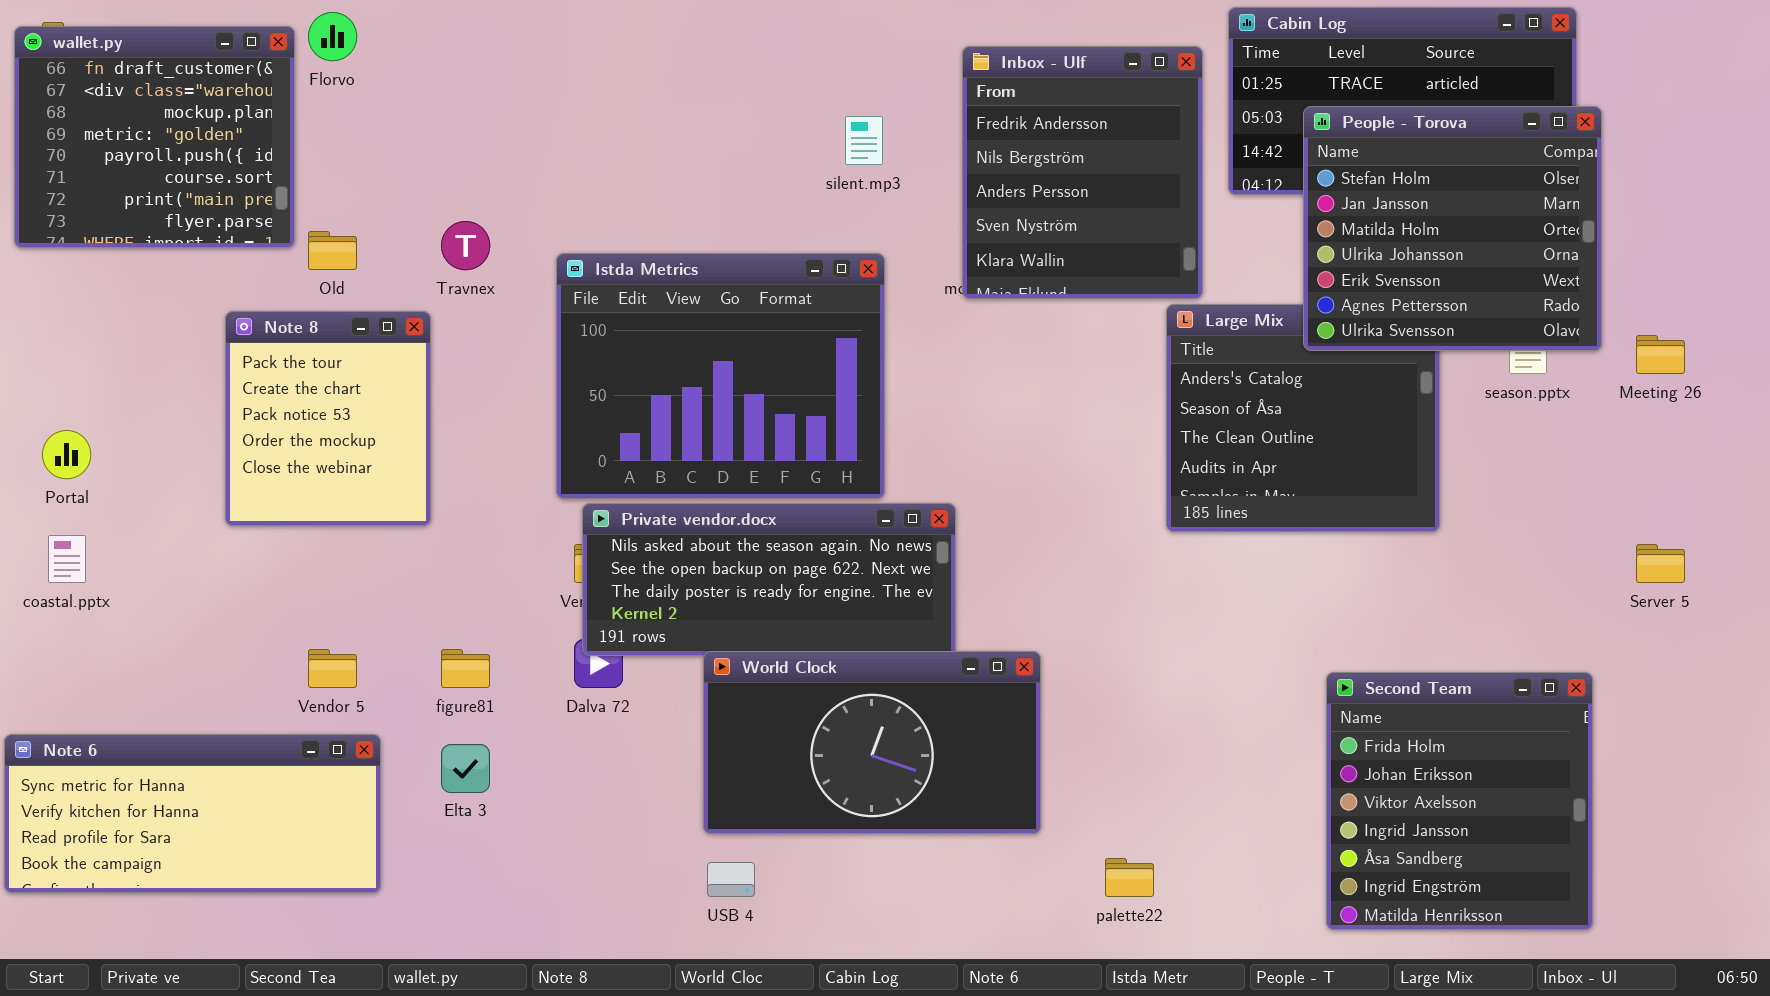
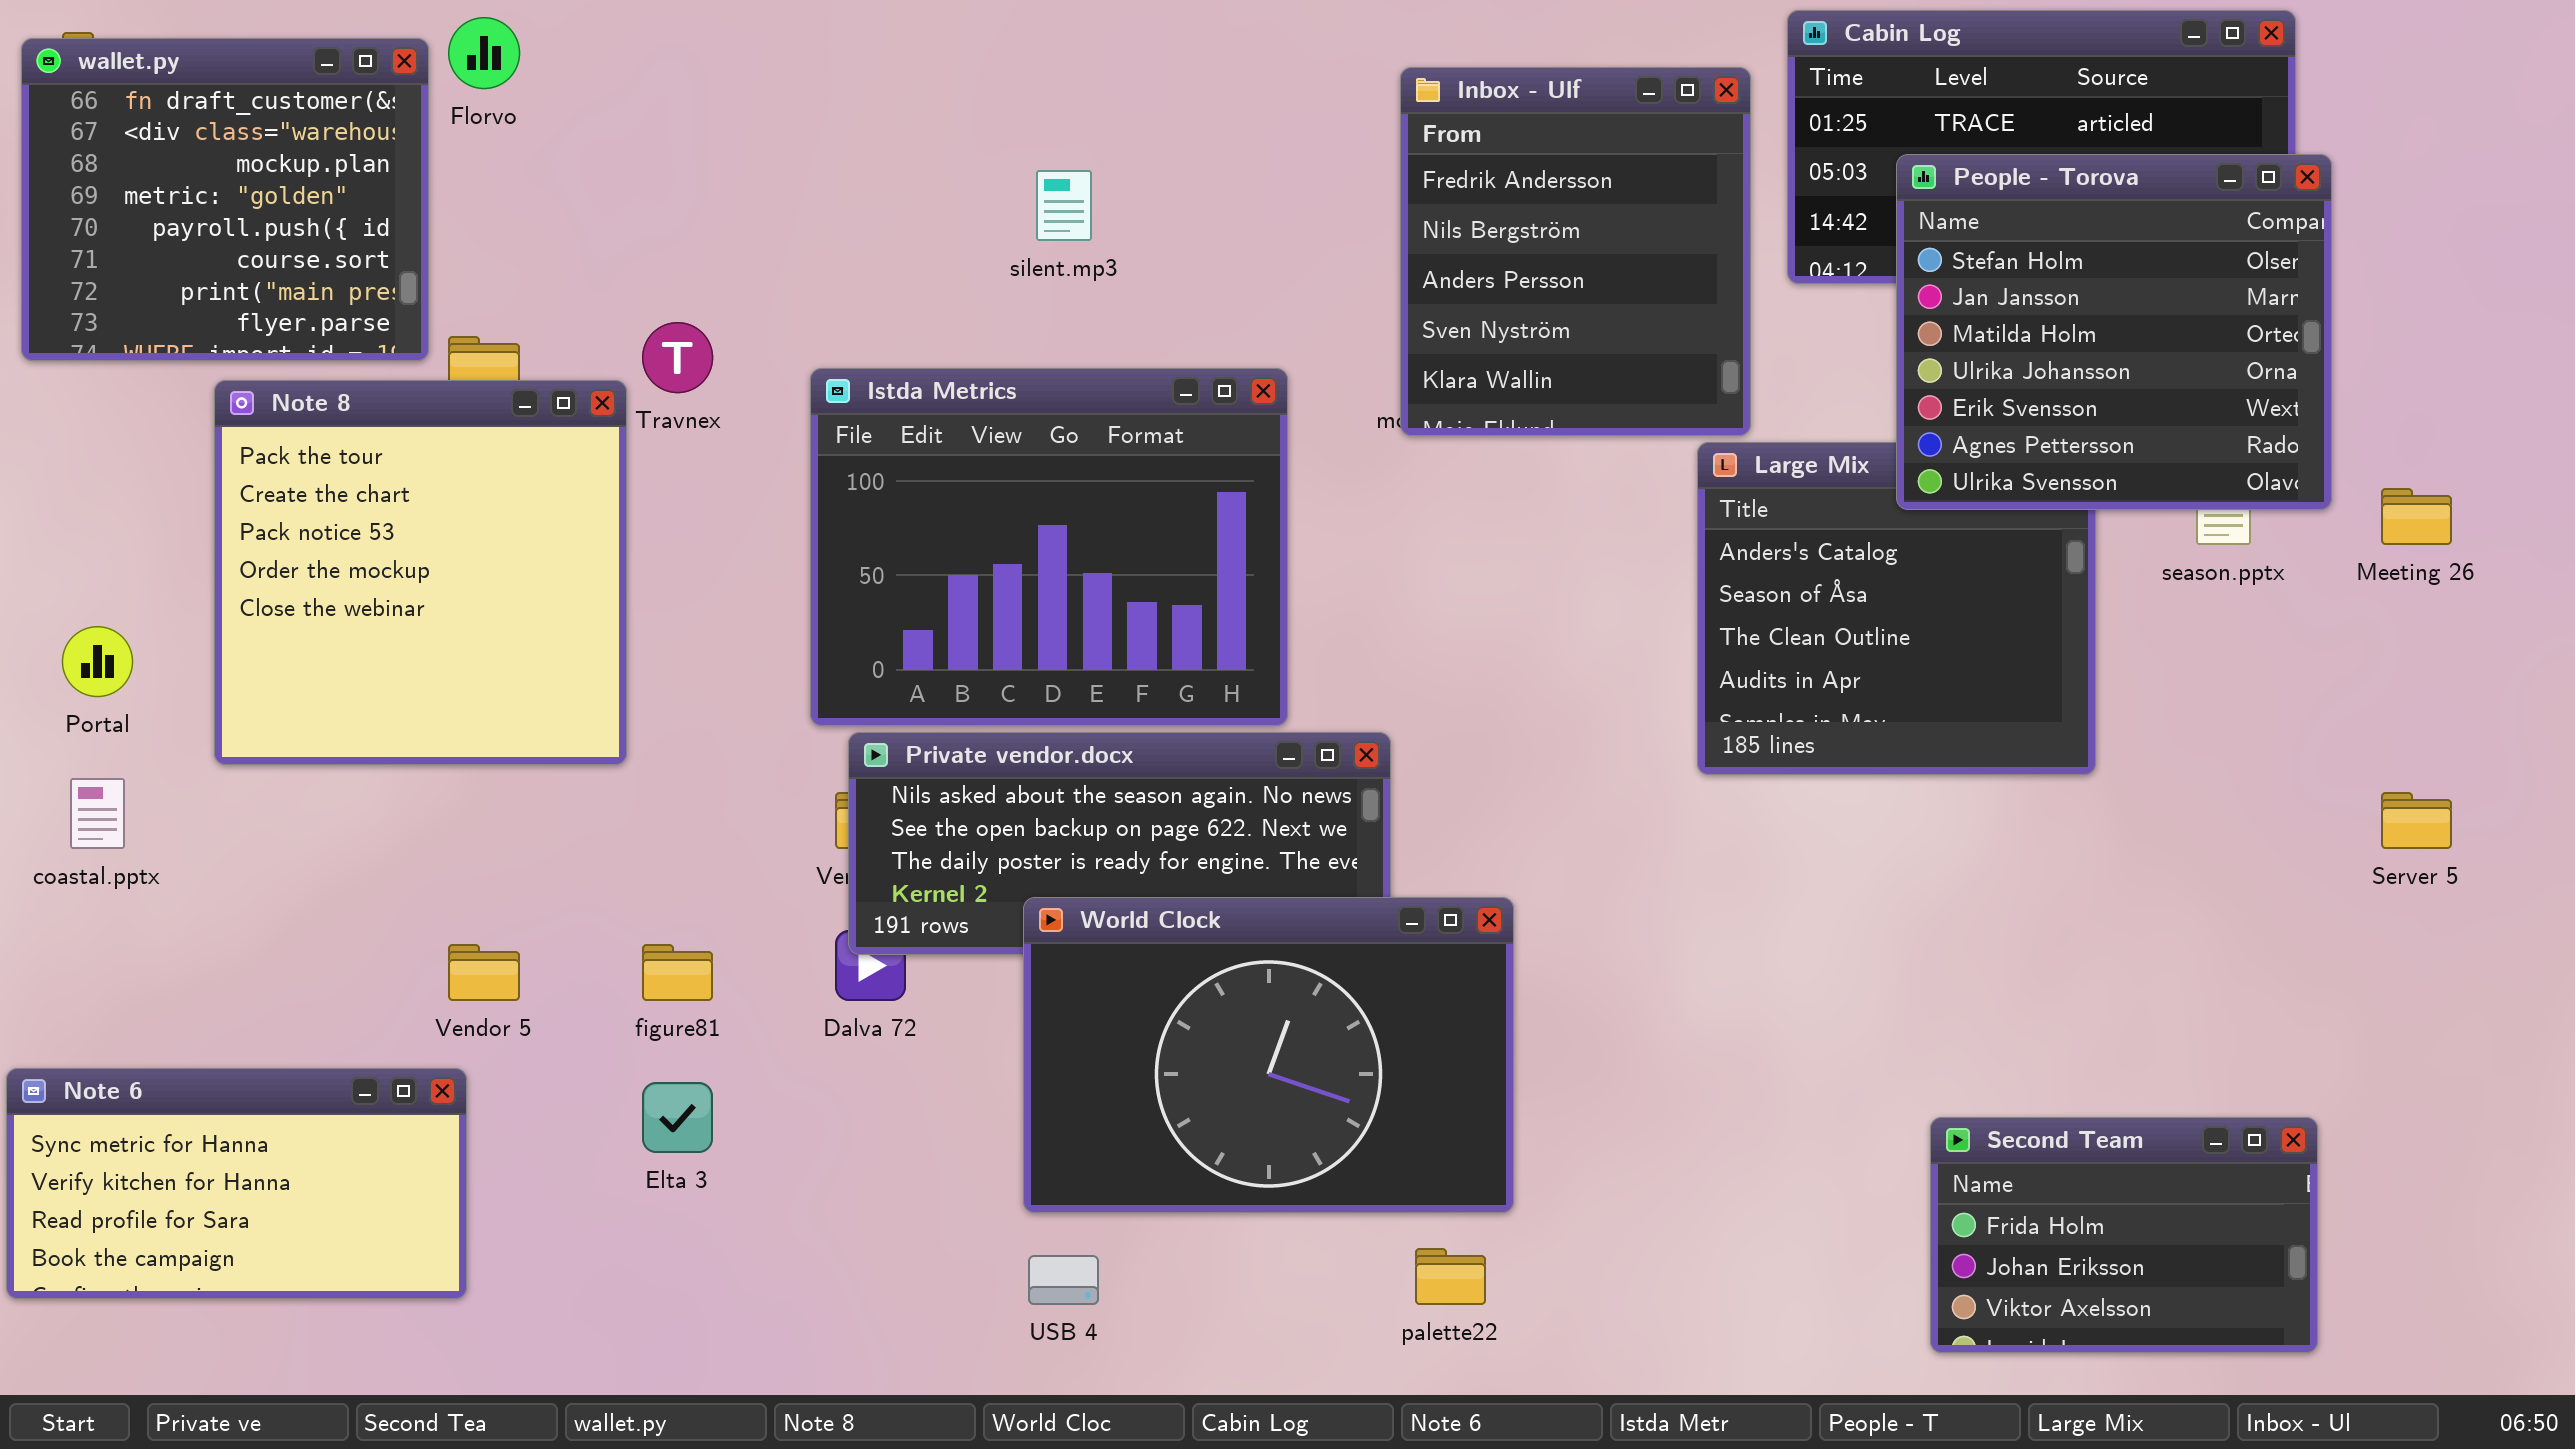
silent.mp3: [845,116,883,165] -> [1036,170,1092,241], moved
Note 8: [225,311,431,526] -> [214,380,627,765], resized
World Clock: [703,651,1041,834] -> [1023,897,1514,1213], resized
Second Team: [1326,672,1593,930] -> [1930,1117,2318,1353], resized
Note 6: [4,734,381,893] -> [6,1068,467,1299], resized
palette22: [1105,858,1154,897] -> [1415,1248,1486,1305], moved

